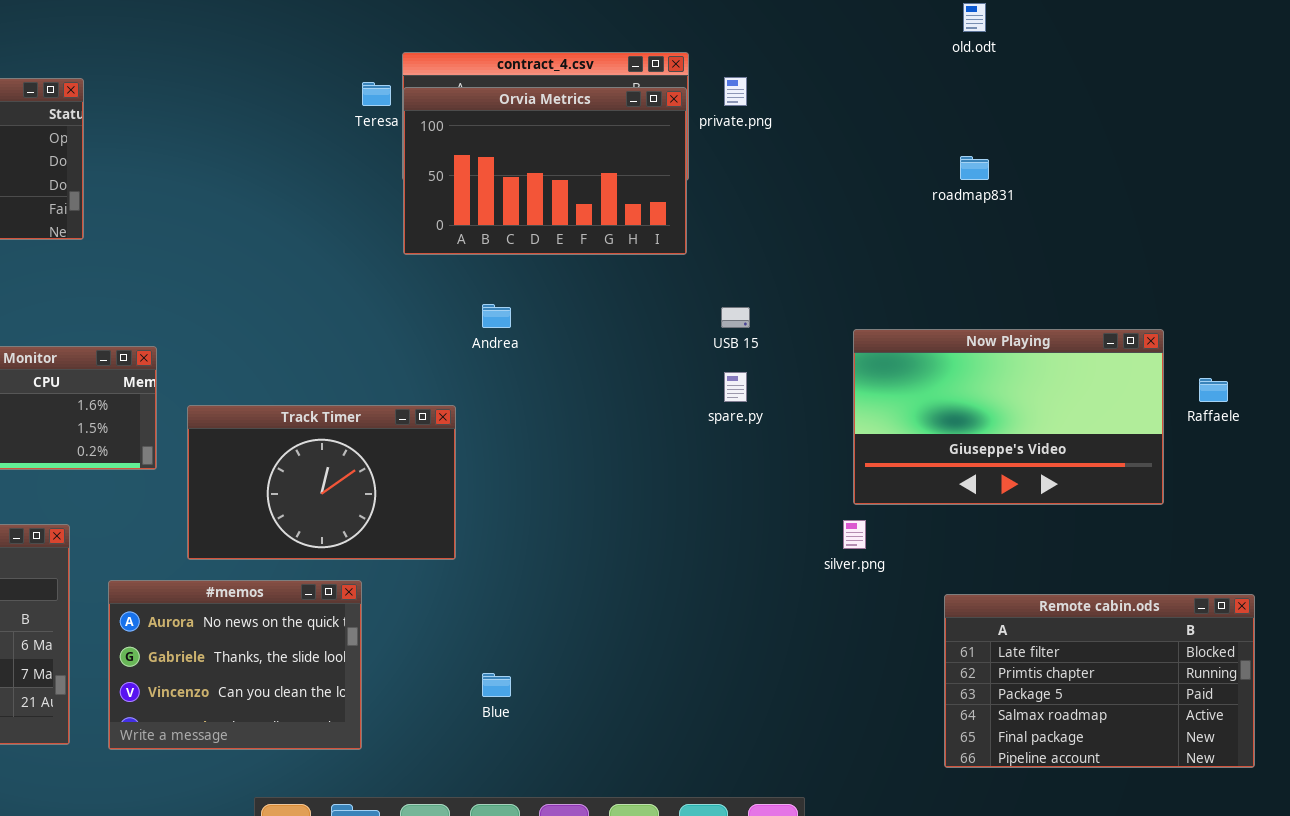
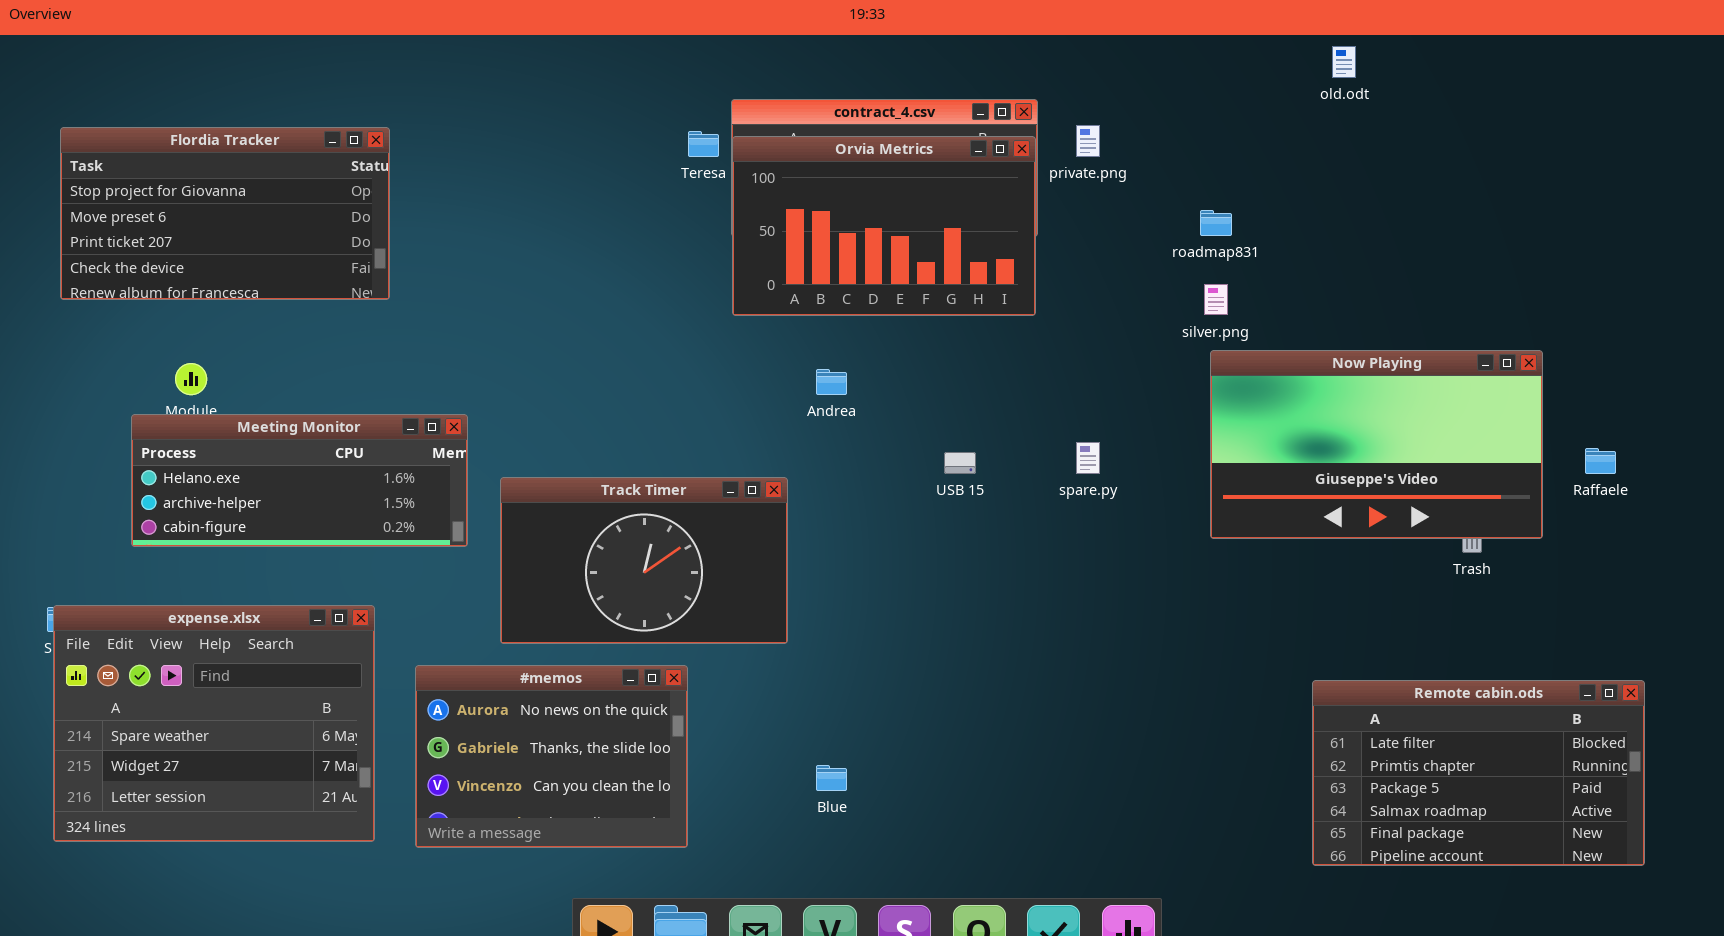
roadmap831: [960,156,989,180] -> [1200,210,1232,236], moved
USB 15: [721,307,750,328] -> [944,452,976,474], moved
Now Playing: [853,329,1164,505] -> [1210,350,1543,539], moved
silver.png: [843,520,866,549] -> [1204,284,1228,315], moved

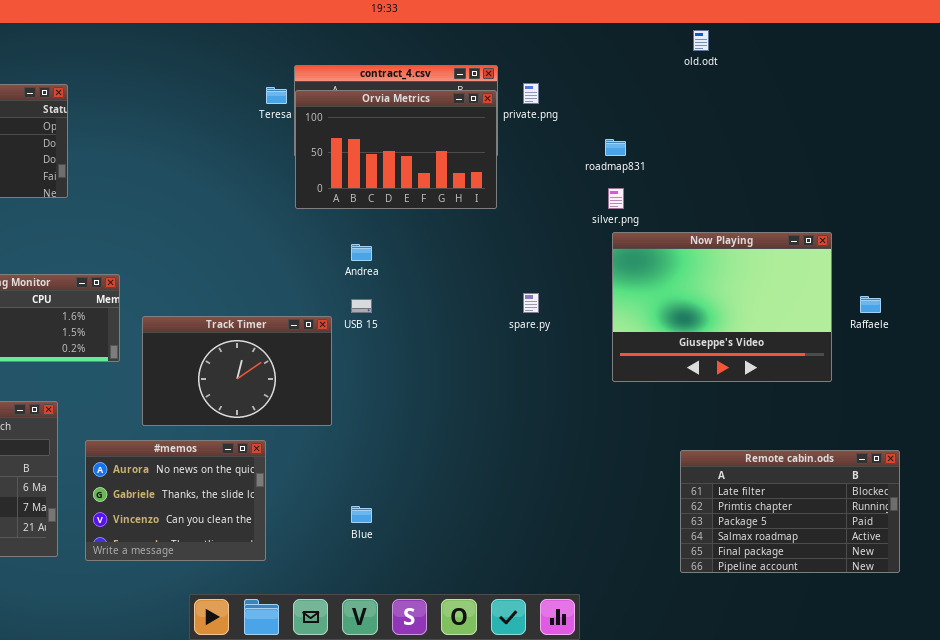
Now Playing: [1210,350,1543,539] -> [612,232,832,382], resized
USB 15: [944,452,976,474] -> [351,299,372,313], moved

